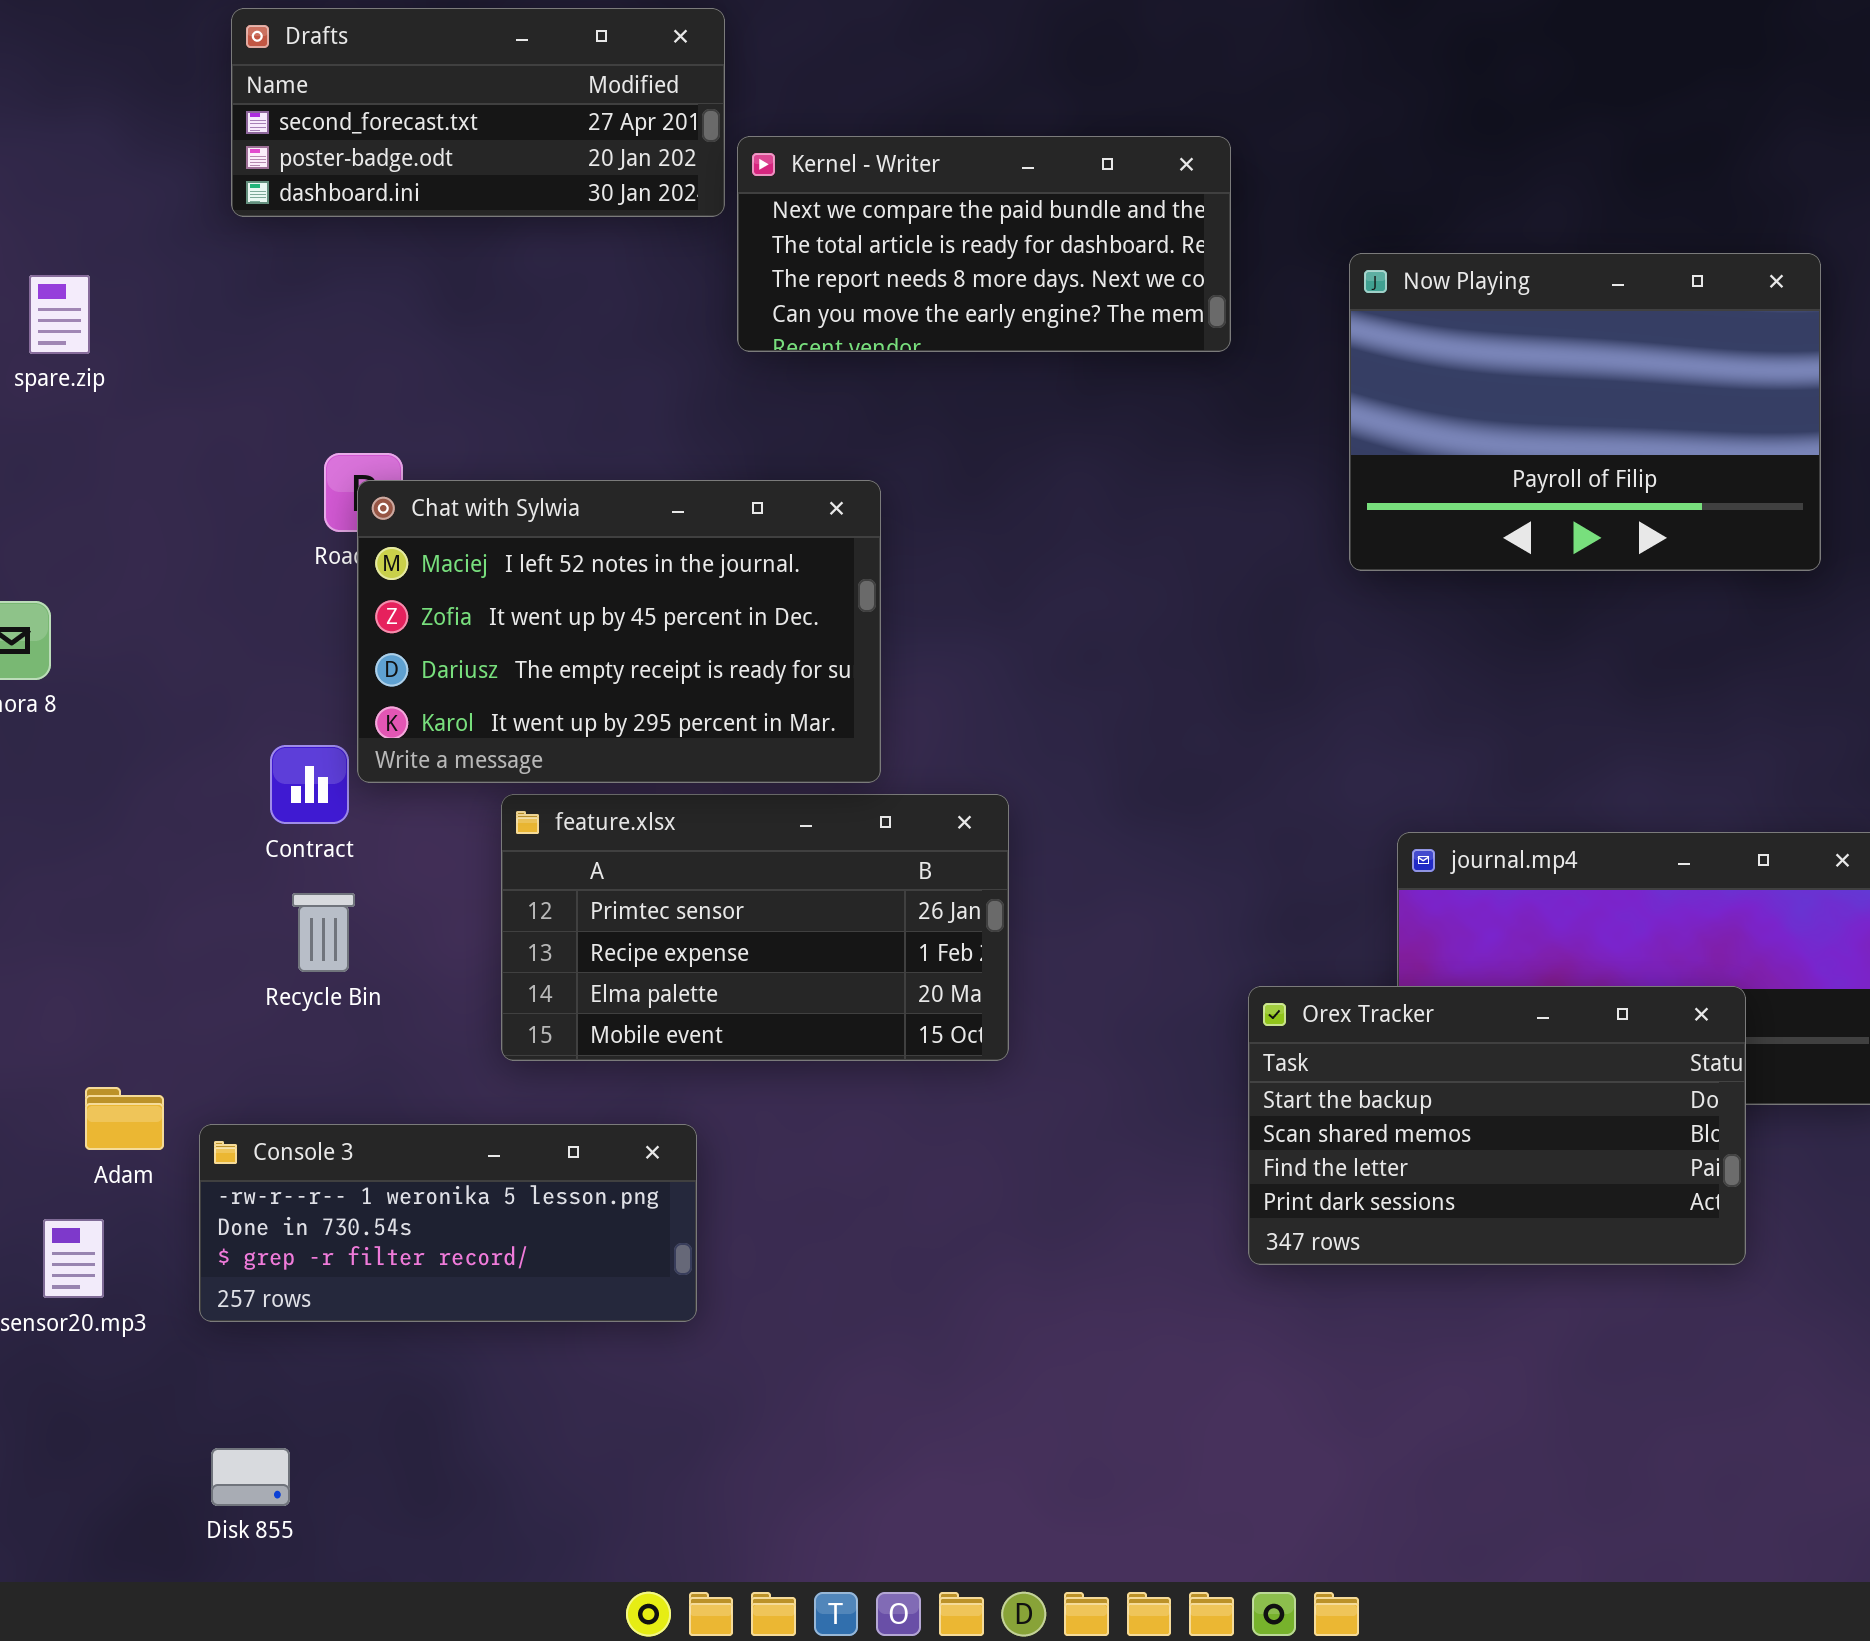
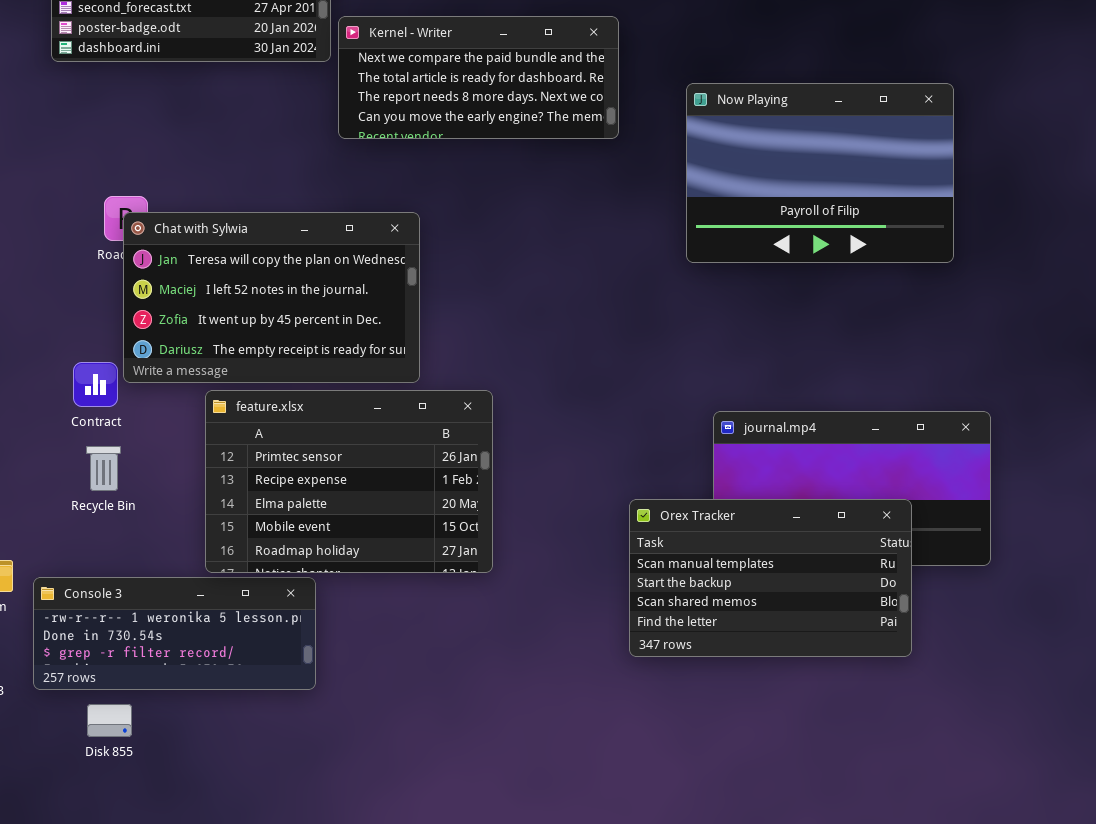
Chat with Sylwia: [357,480,881,783] -> [123,212,420,383], scrolled up 1 row
feature.xlsx: [501,794,1009,1061] -> [205,390,493,573], resized
Orex Tracker: [1248,986,1746,1265] -> [629,499,912,657], scrolled up 1 row
Disk 855: [211,1448,290,1506] -> [87,704,132,737], moved

